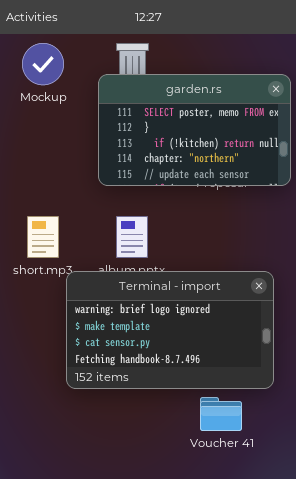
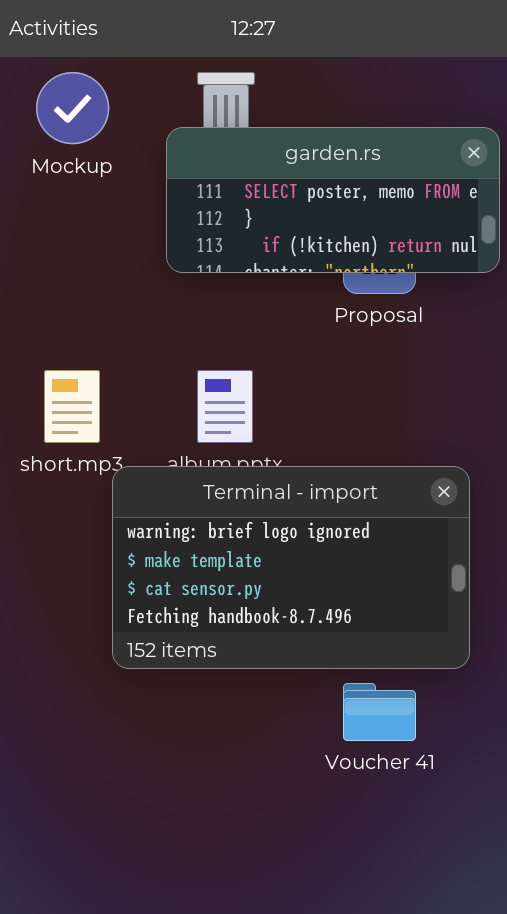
garden.rs: [98,74,291,186] -> [166,127,500,273], resized

